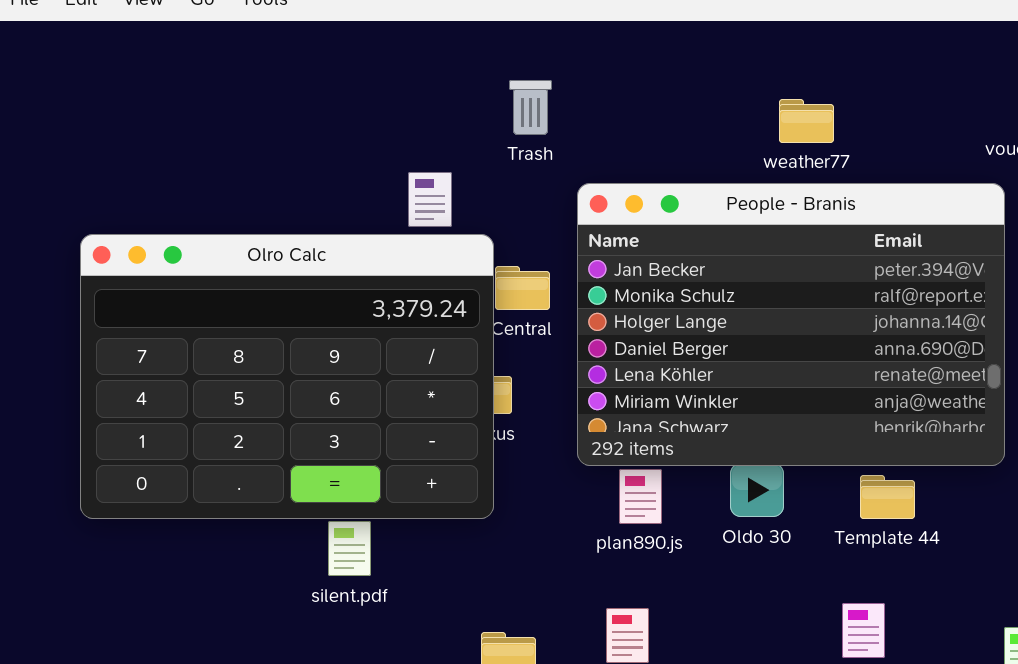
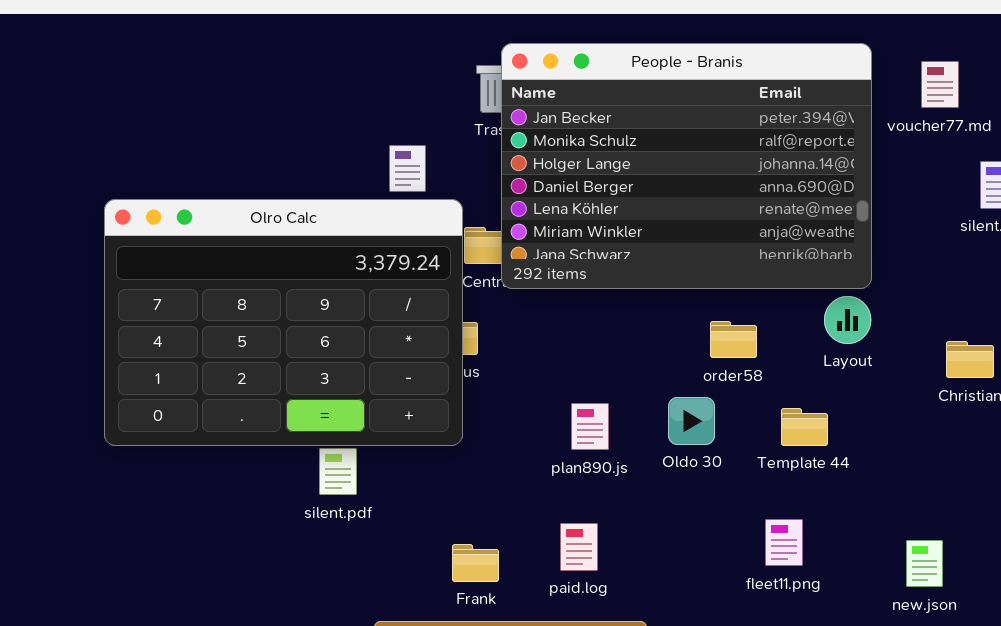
People - Branis: [577,183,1005,466] -> [501,43,872,289], moved

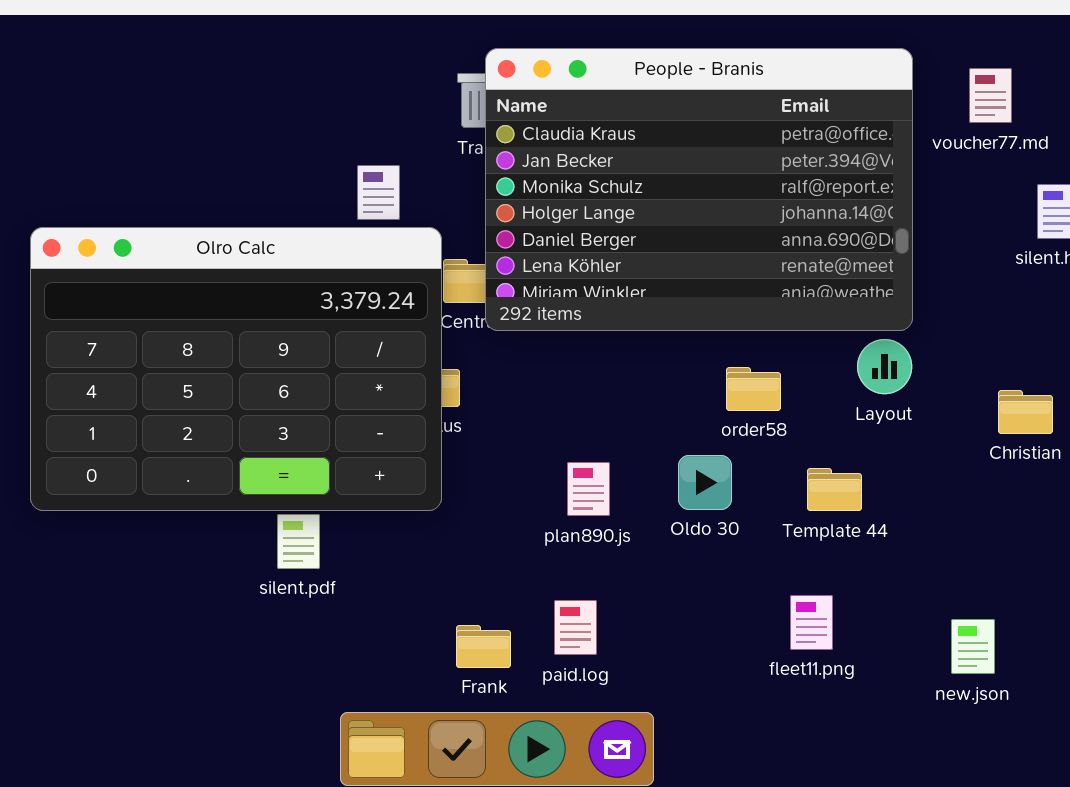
People - Branis: [501,43,872,289] -> [485,48,913,331], scrolled up 1 row
Frank: [452,544,499,582] -> [456,625,511,668], moved

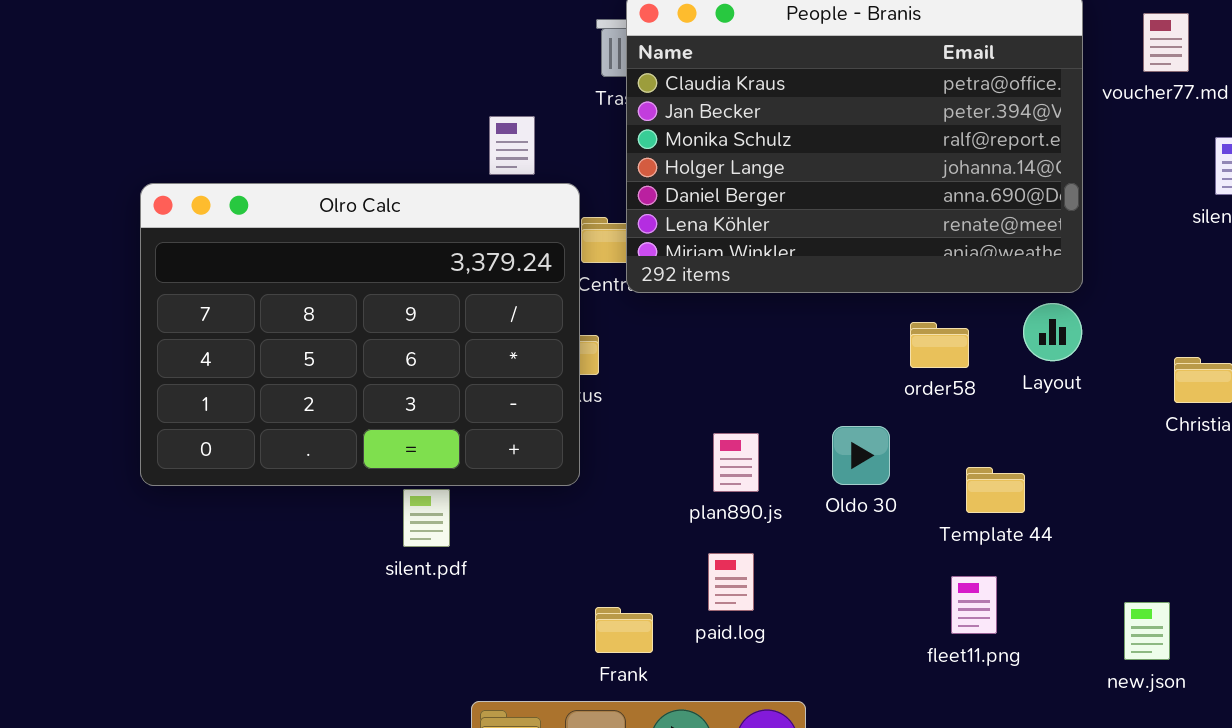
order58: [726,367,781,411] -> [910,322,969,368], moved
Template 44: [807,468,862,511] -> [966,467,1025,513], moved
paid.log: [554,600,597,655] -> [708,553,754,611], moved

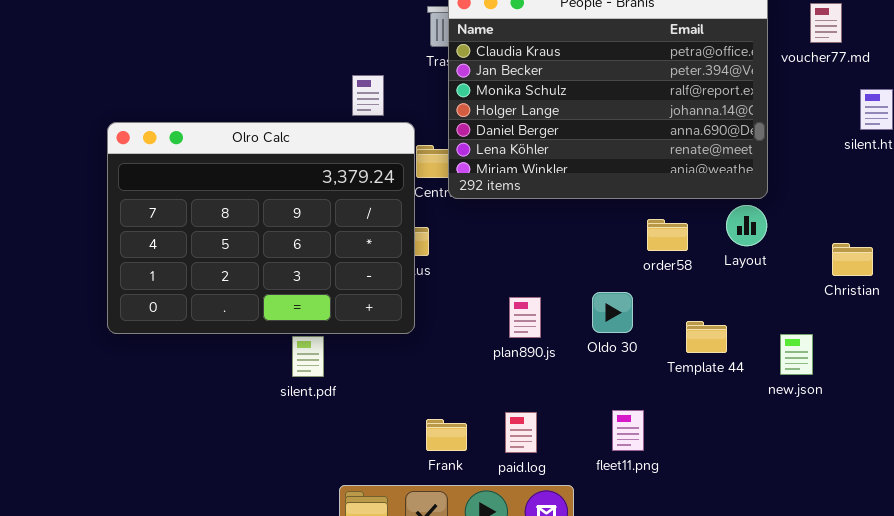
paid.log: [708,553,754,611] -> [505,412,537,453], moved
fleet11.png: [951,576,997,634] -> [612,410,644,451], moved
new.json: [1124,602,1170,660] -> [780,334,813,375], moved

